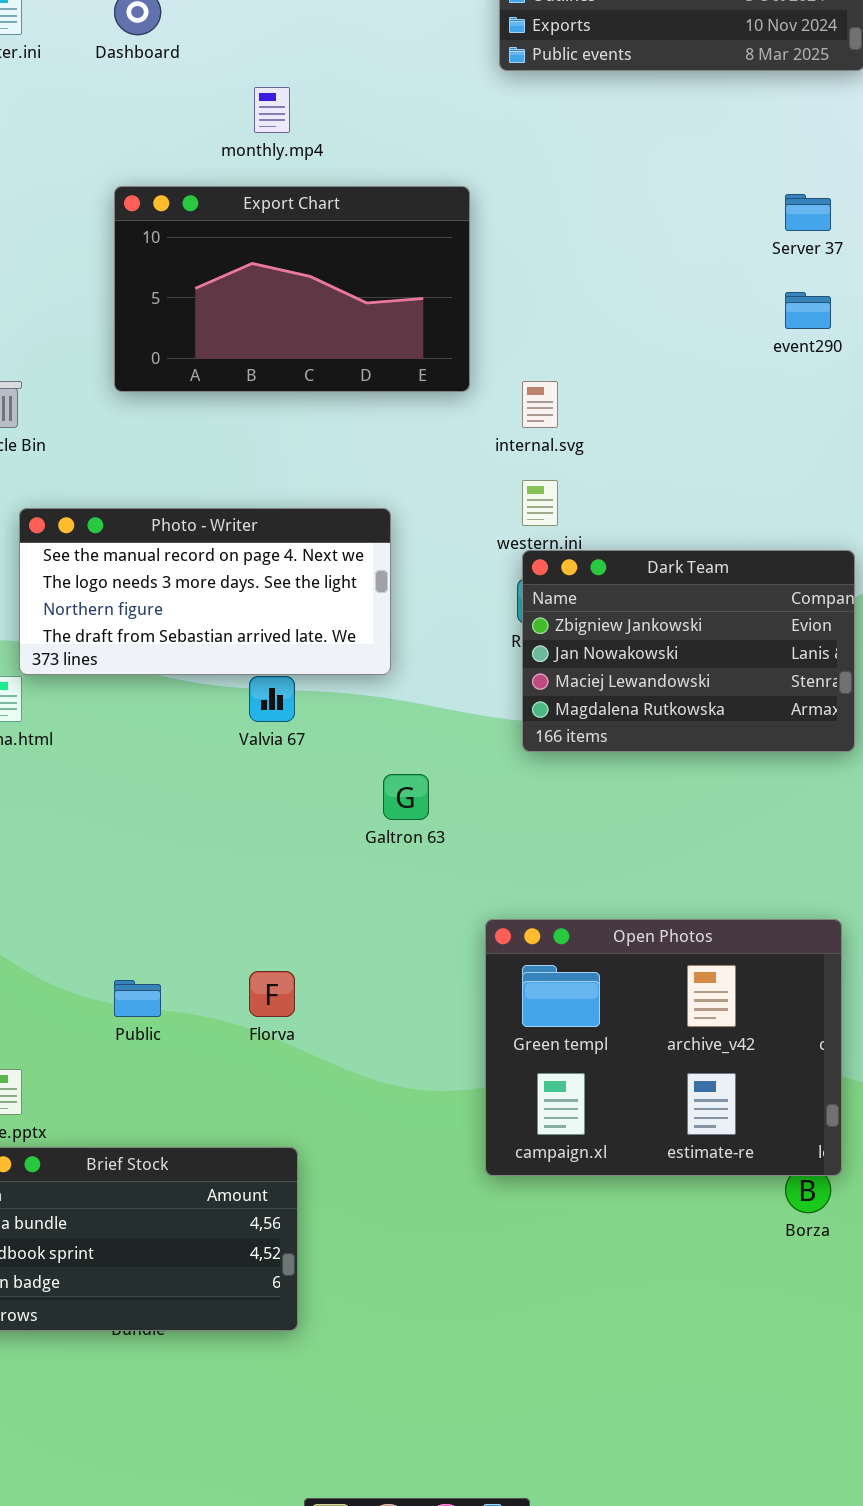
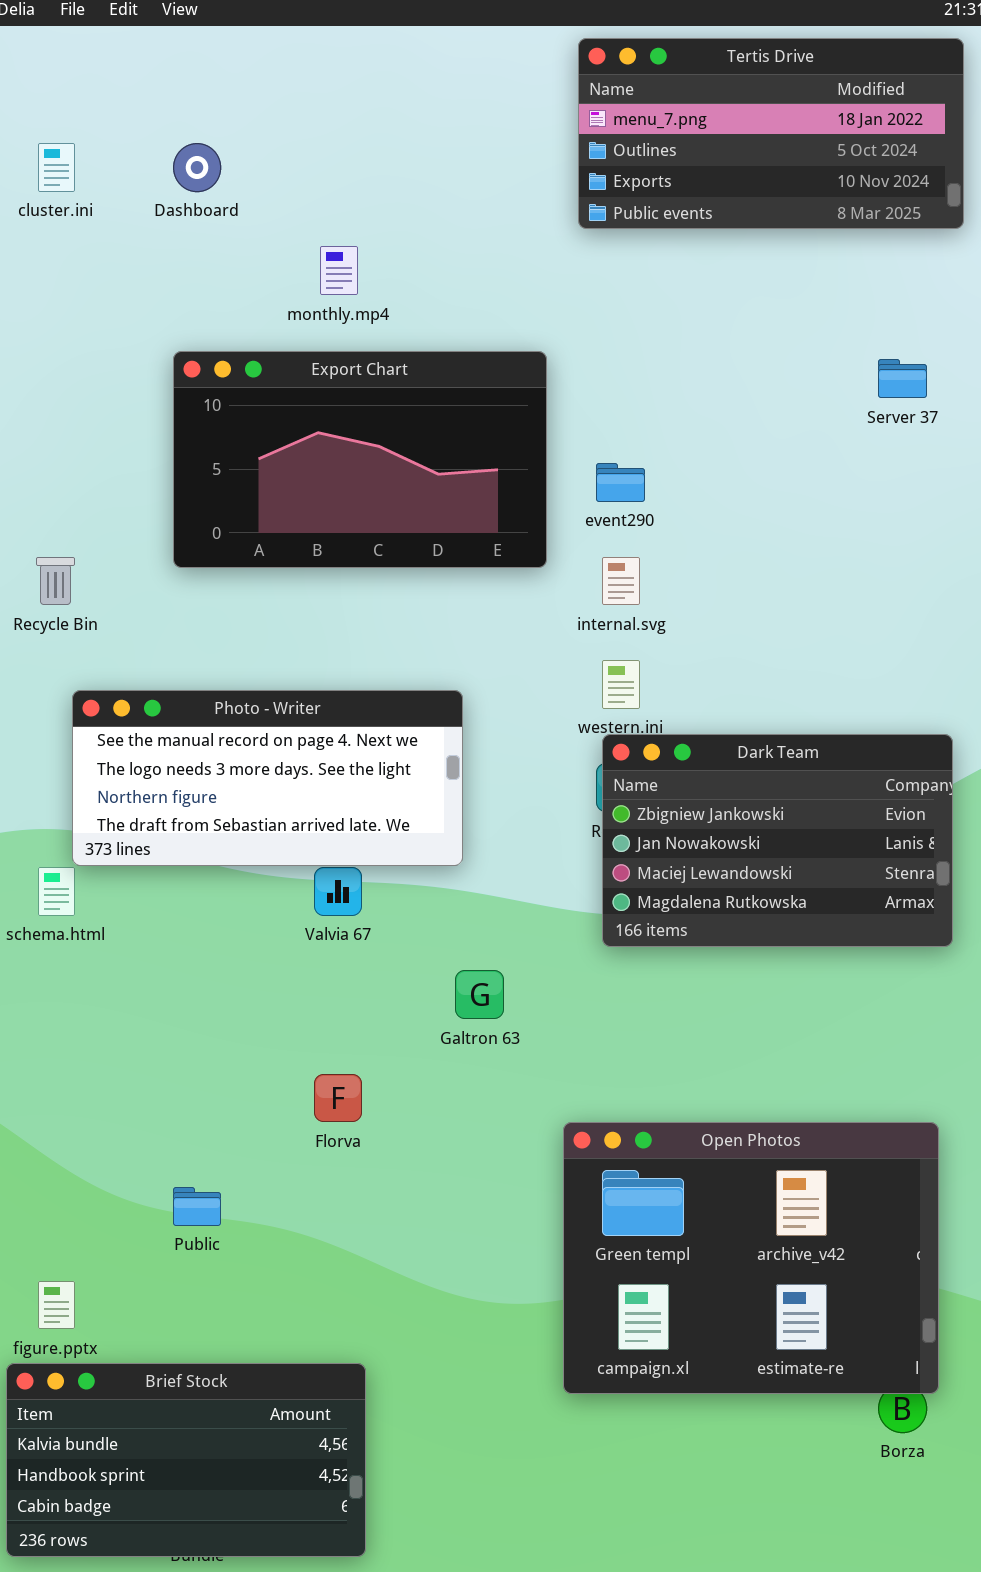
event290: [785,292,831,329] -> [596,463,645,502], moved
Florva: [249,971,295,1017] -> [314,1074,362,1122], moved

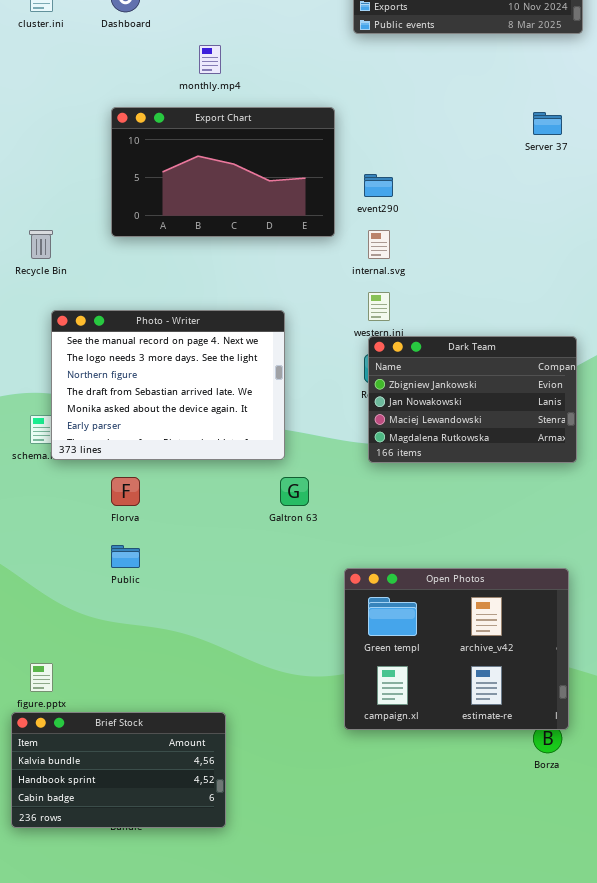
Photo - Writer: [72,690,463,866] -> [51,310,285,460], resized
Florva: [314,1074,362,1122] -> [111,477,140,506], moved
Public: [173,1187,221,1226] -> [111,545,140,568], moved

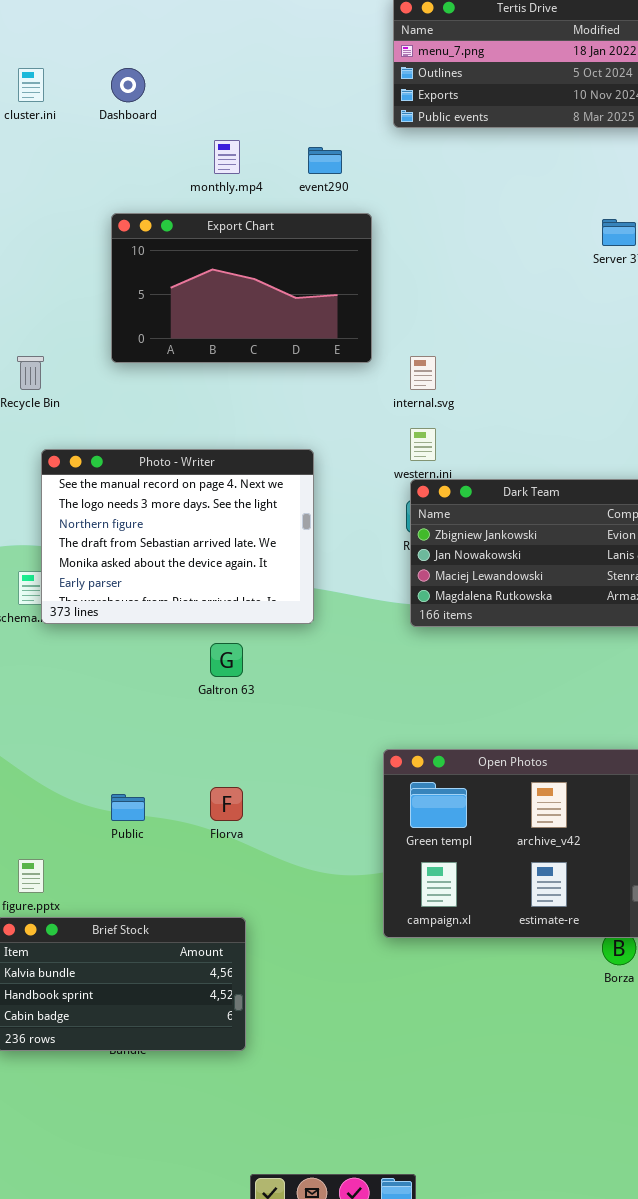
event290: [364,174,393,197] -> [308,147,342,174], moved
Florva: [111,477,140,506] -> [210,787,243,821], moved
Galtron 63: [280,477,309,506] -> [210,643,243,677], moved
Public: [111,545,140,568] -> [111,794,145,821], moved

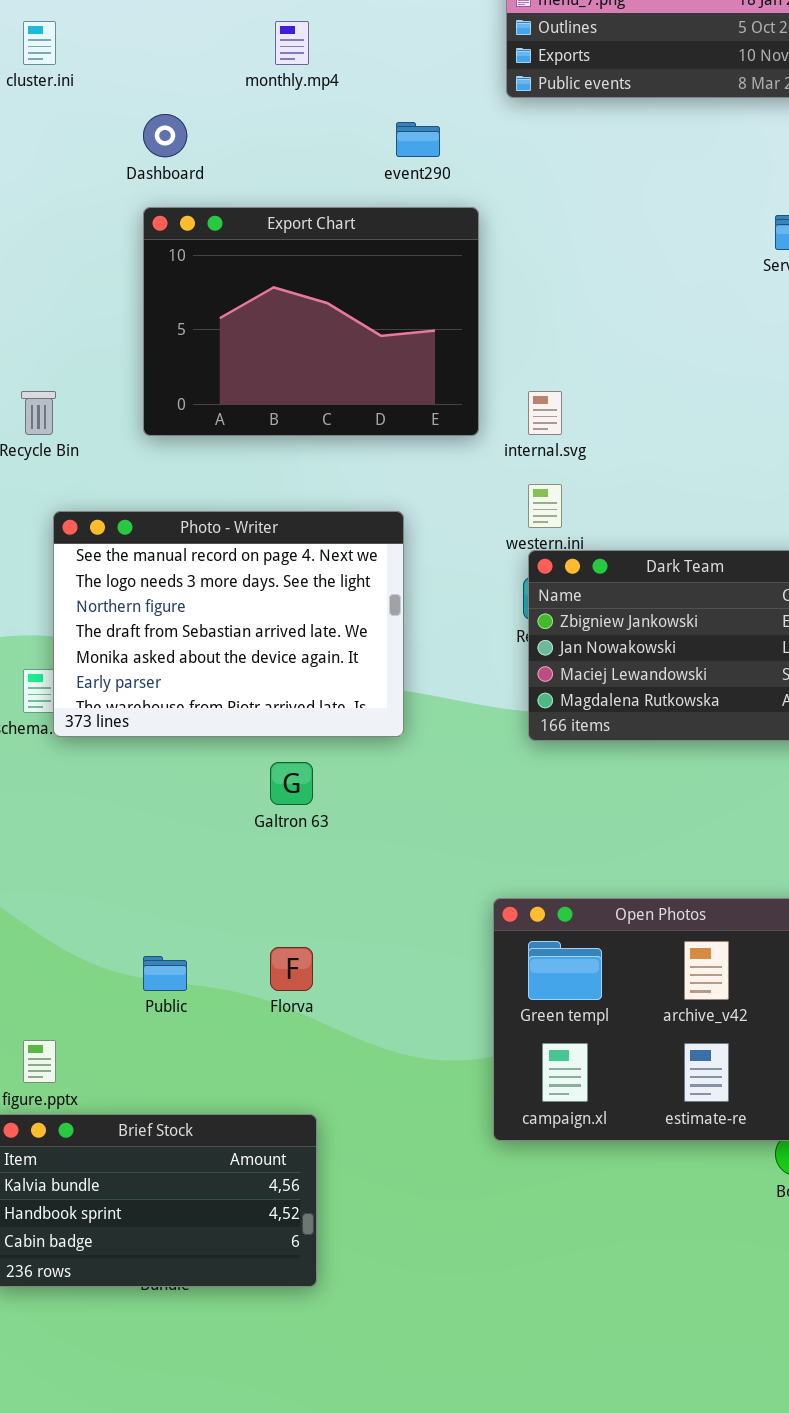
Dashboard: [111,68,145,102] -> [143,114,187,157], moved
monthly.mp4: [214,140,240,174] -> [275,21,309,65], moved
Export Chart: [111,213,372,363] -> [143,207,479,436], resized

